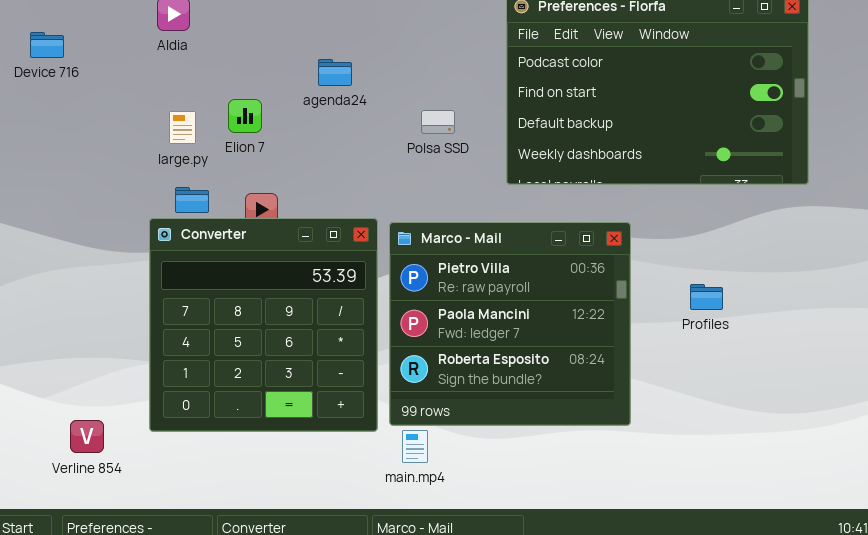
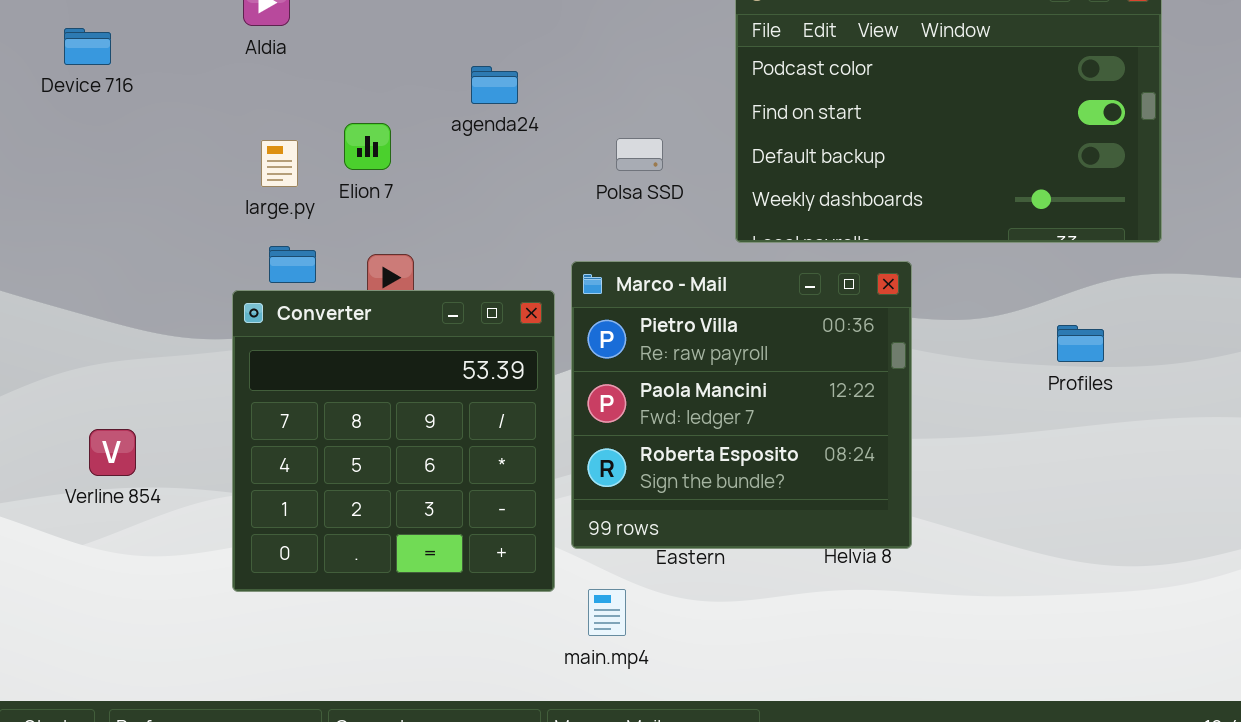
Marco - Mail: [389,222,631,426] -> [571,261,912,549], moved
Profiles: [690,284,723,310] -> [1057,325,1104,362], moved
Verline 854: [70,420,104,453] -> [89,429,136,476], moved

